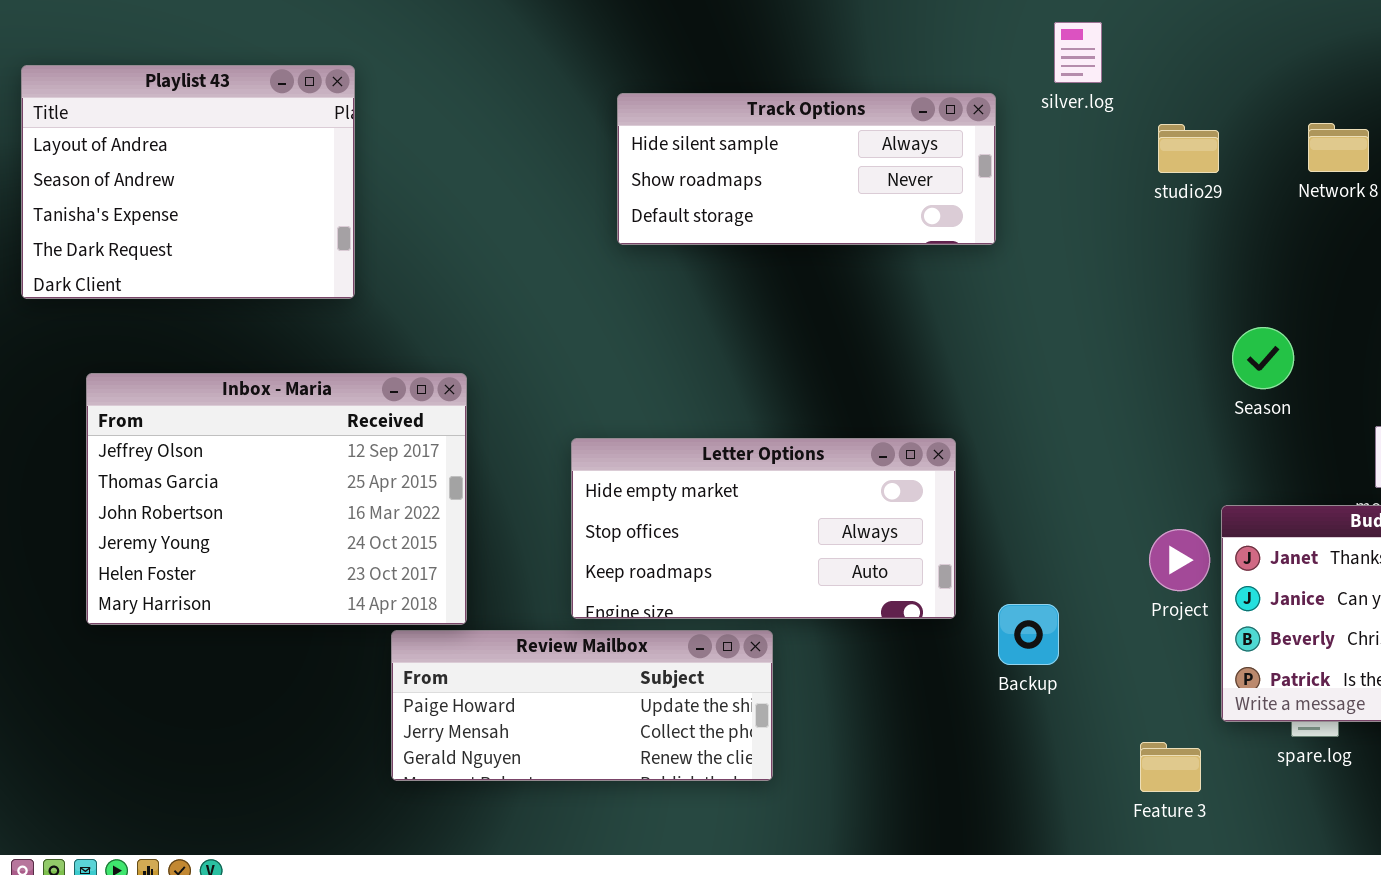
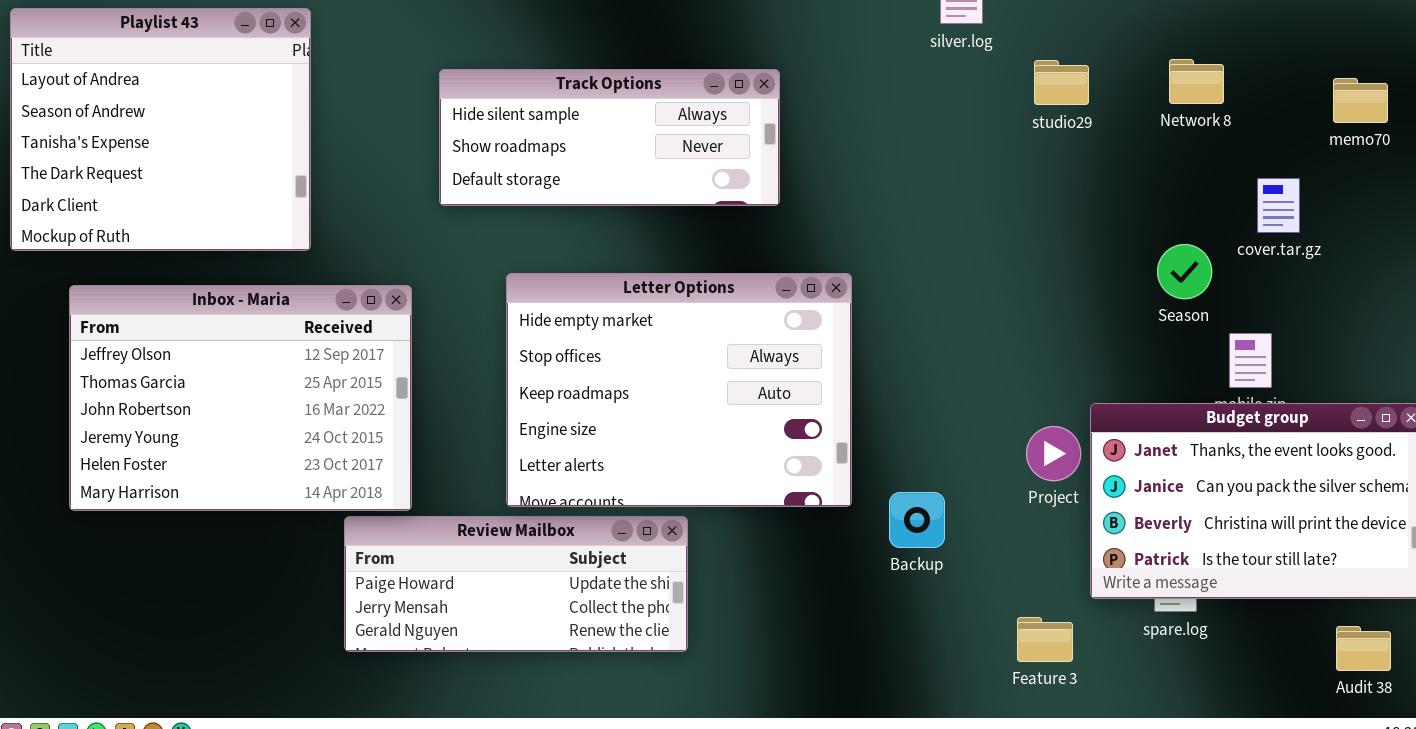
Playlist 43: [21,65,355,299] -> [10,8,311,251], resized
Track Options: [617,93,996,245] -> [439,69,780,206], moved
Season: [1232,327,1294,389] -> [1157,244,1212,299], moved
Letter Options: [571,438,956,619] -> [506,273,852,507], resized

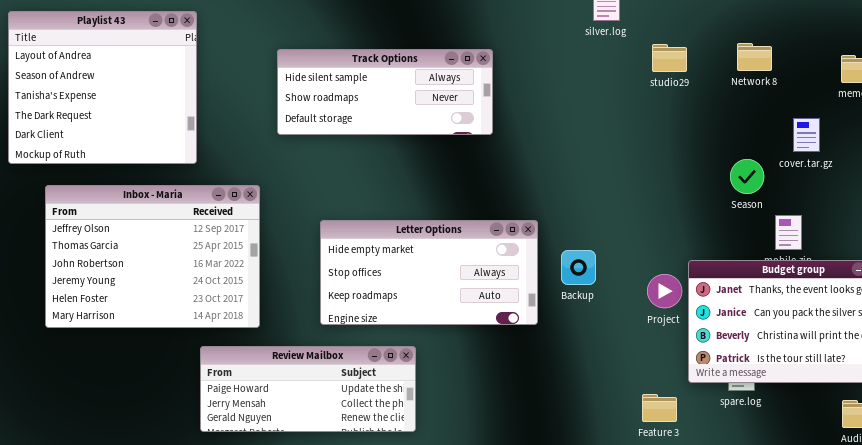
Letter Options: [506,273,852,507] -> [320,220,538,325], resized
Backup: [889,492,945,548] -> [561,250,596,285], moved
Review Mailbox: [344,516,688,652] -> [200,346,416,432], moved

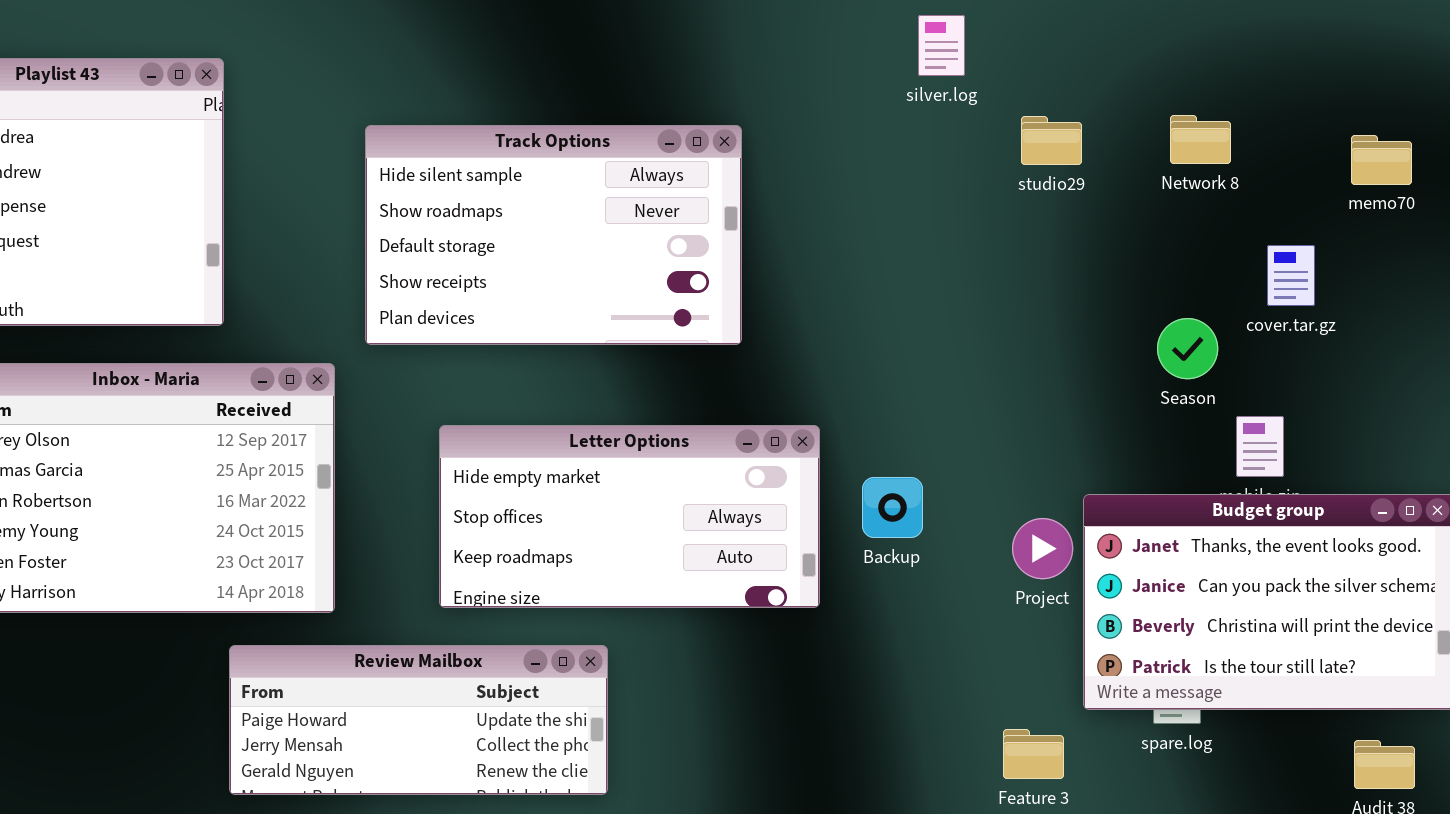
Track Options: [277,49,493,135] -> [365,125,742,345], resized

